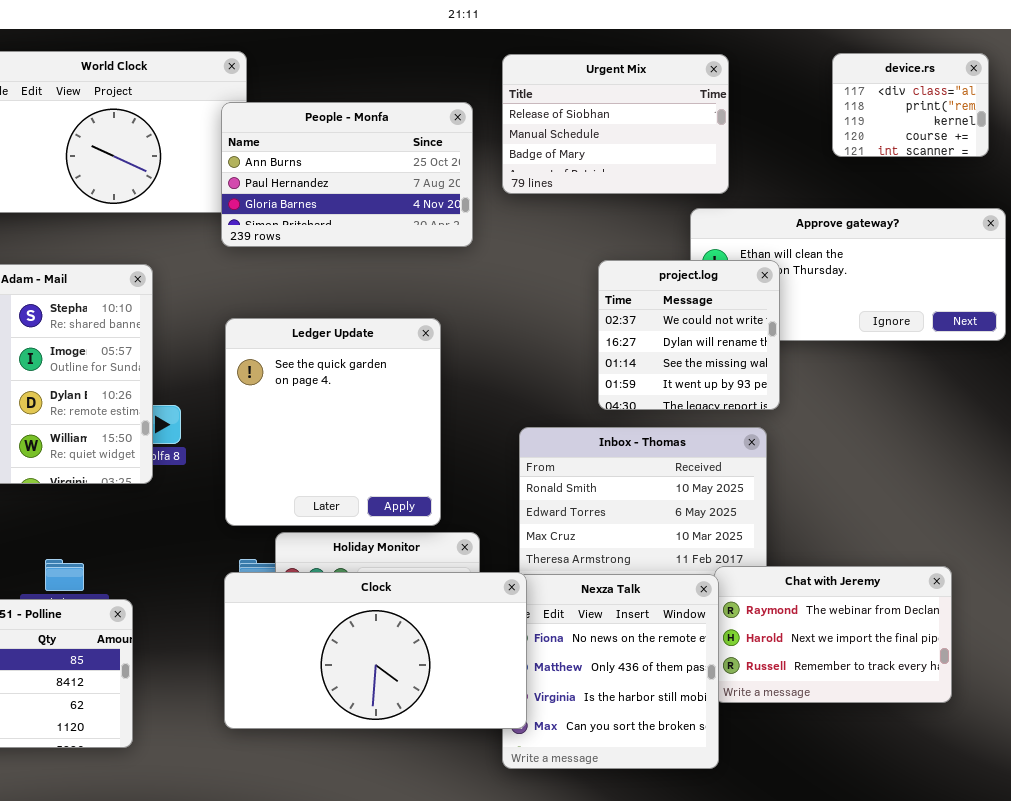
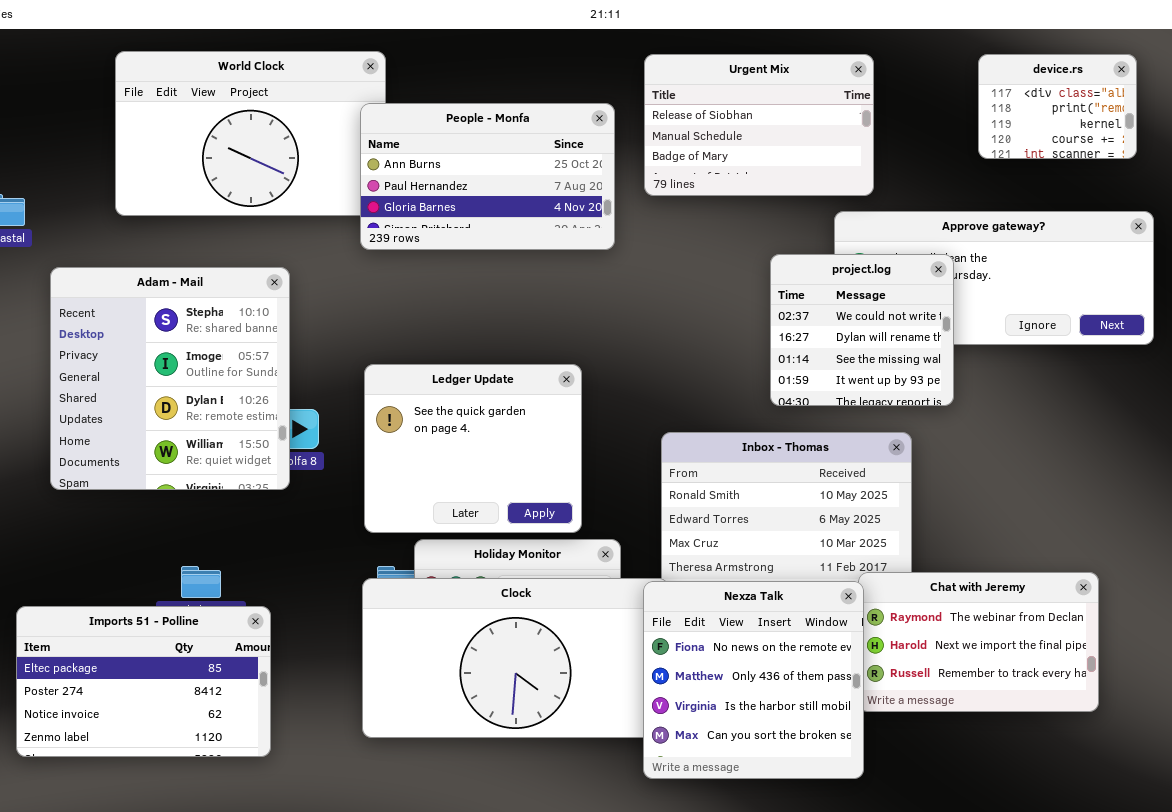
project.log: [598,260,780,410] -> [770,254,954,406], moved
Ledger Update: [225,318,441,526] -> [364,364,582,533], resized
Nexza Talk: [502,574,719,769] -> [643,581,864,779], raised

